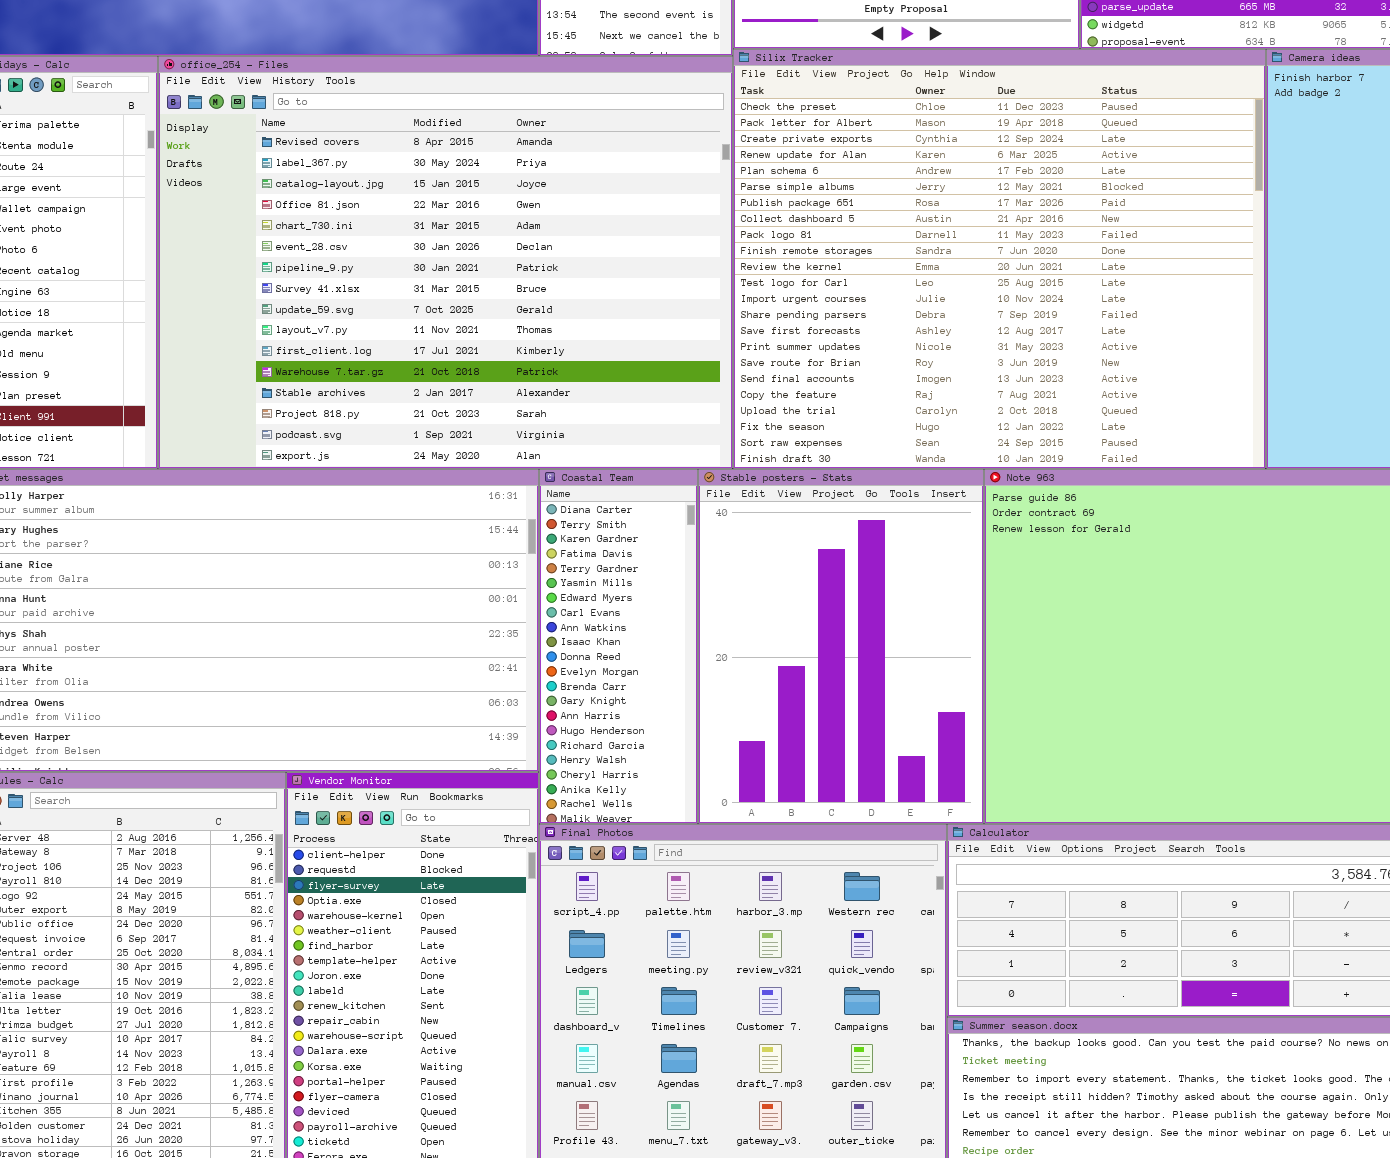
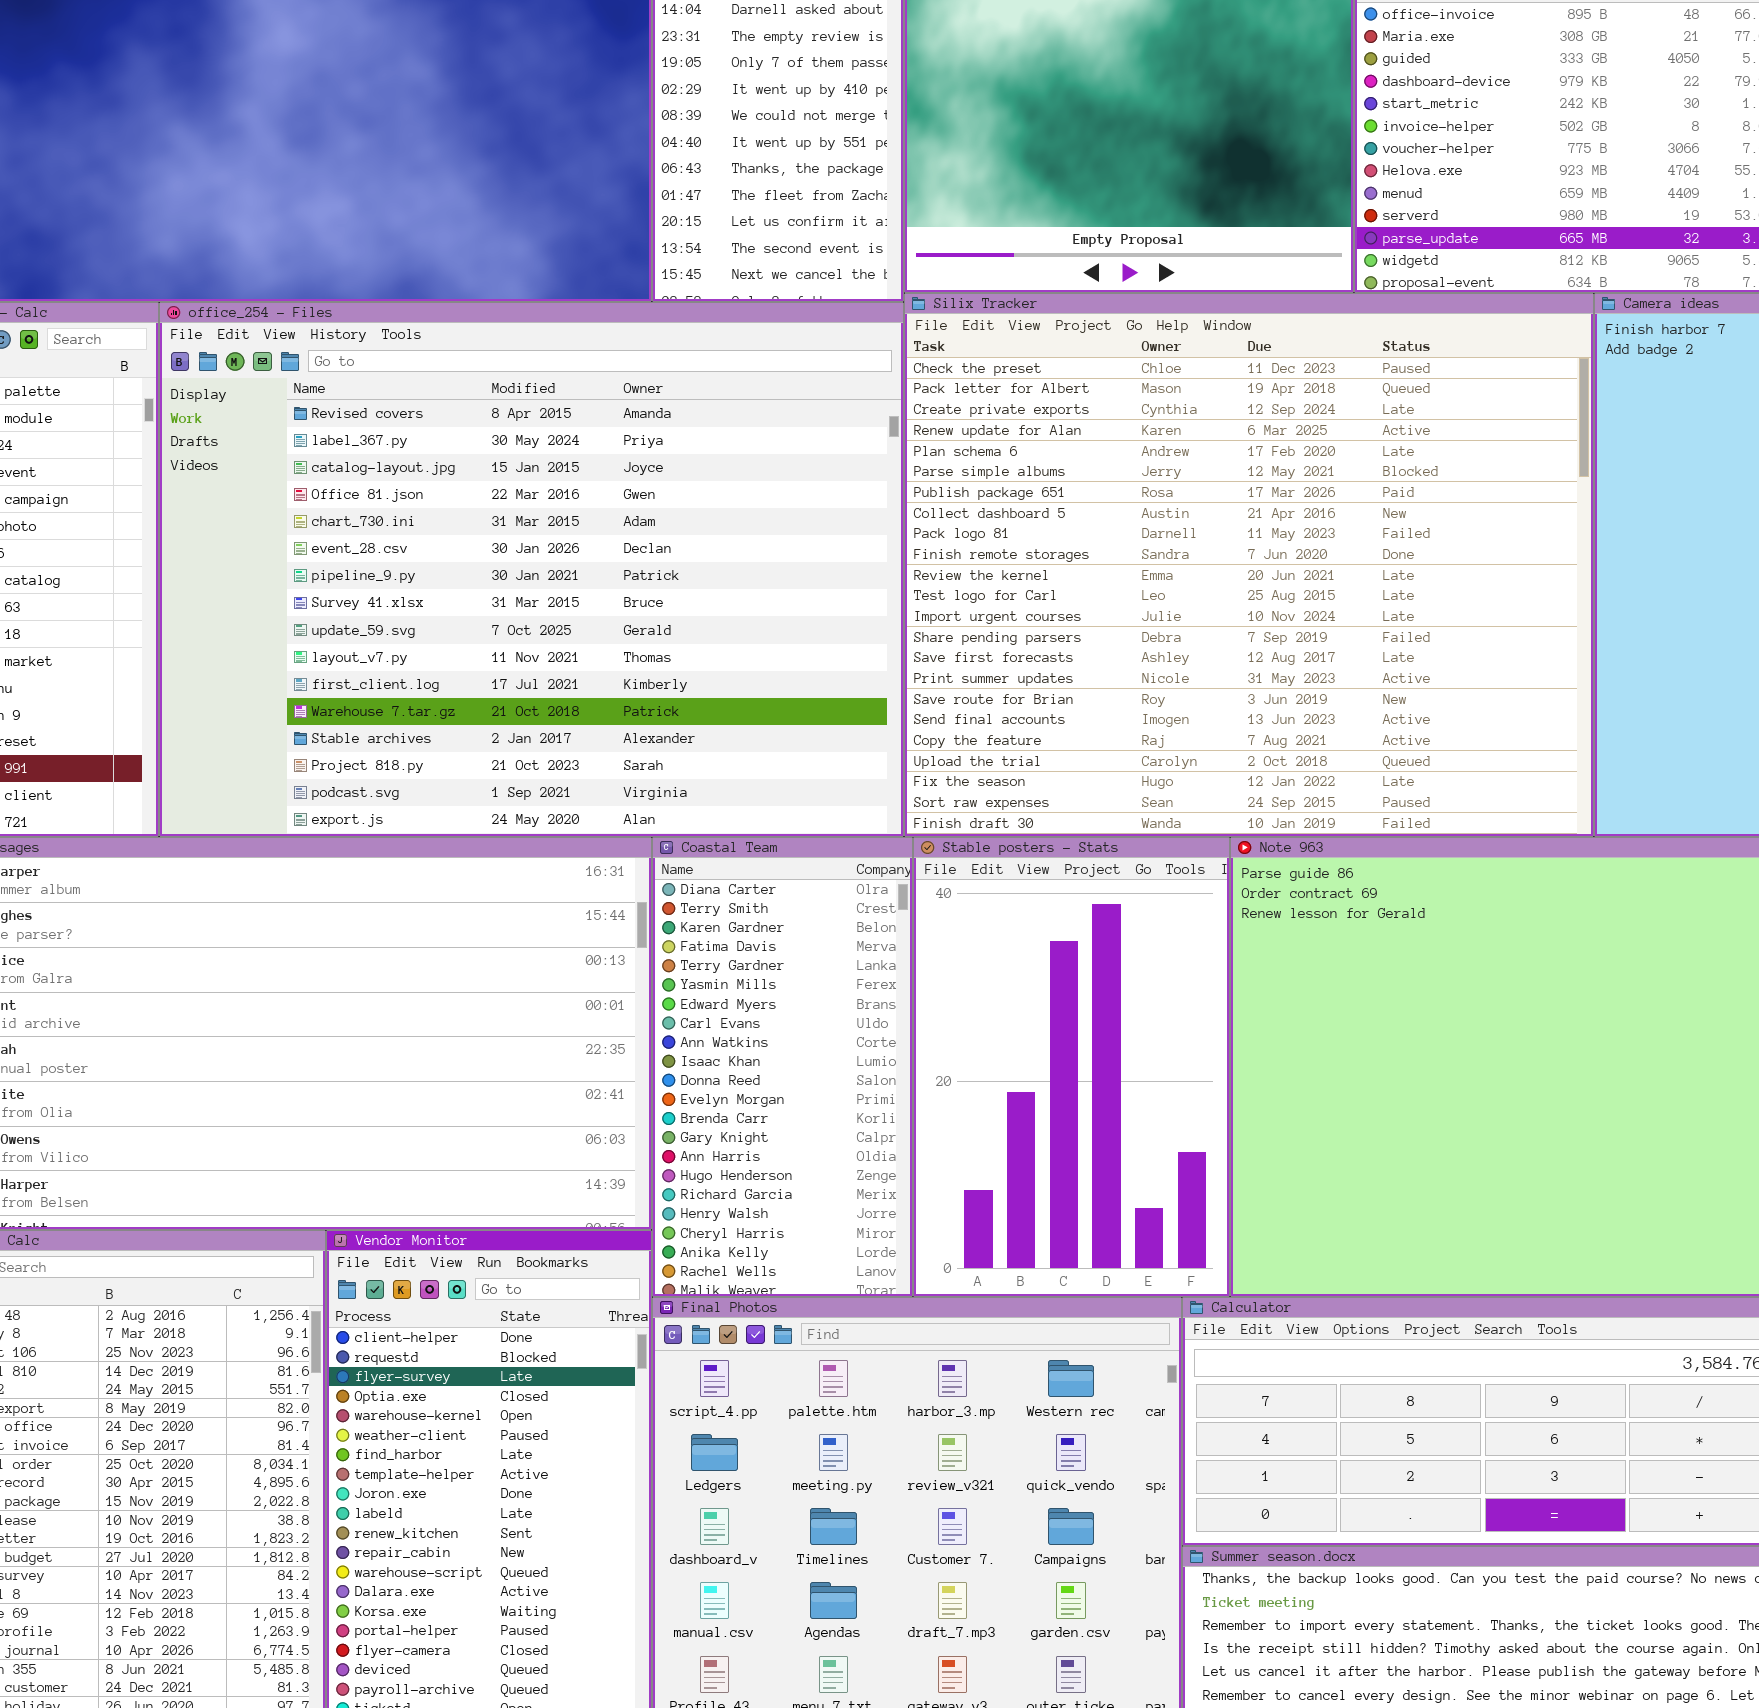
Coastal Team: [539,469,698,824] -> [652,837,913,1297], resized
Stable posters - Stats: [698,469,984,824] -> [913,837,1230,1297], resized

